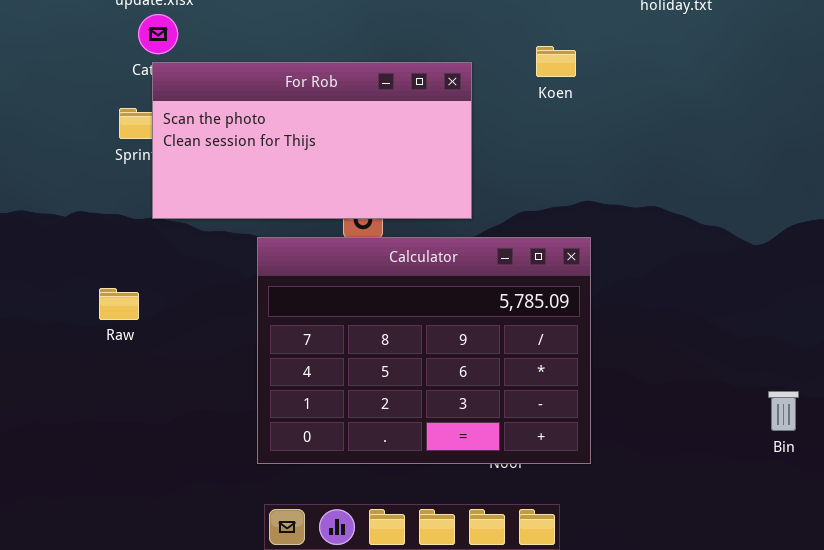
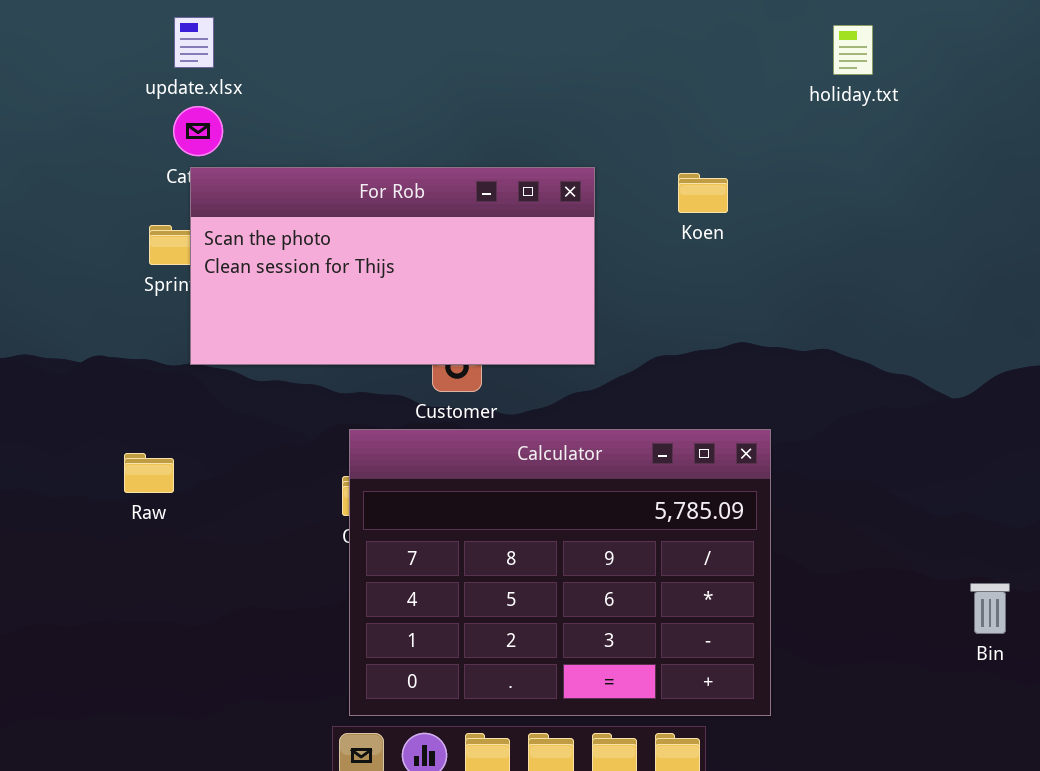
Koen: [536,46,576,77] -> [678,173,728,213], moved
Calculator: [257,237,591,464] -> [349,429,771,716], moved

